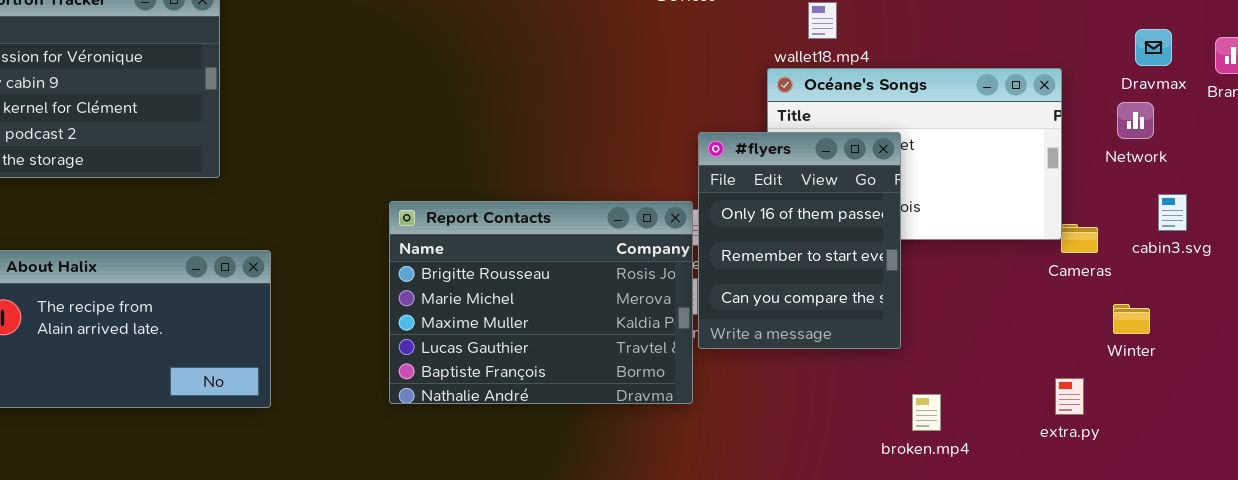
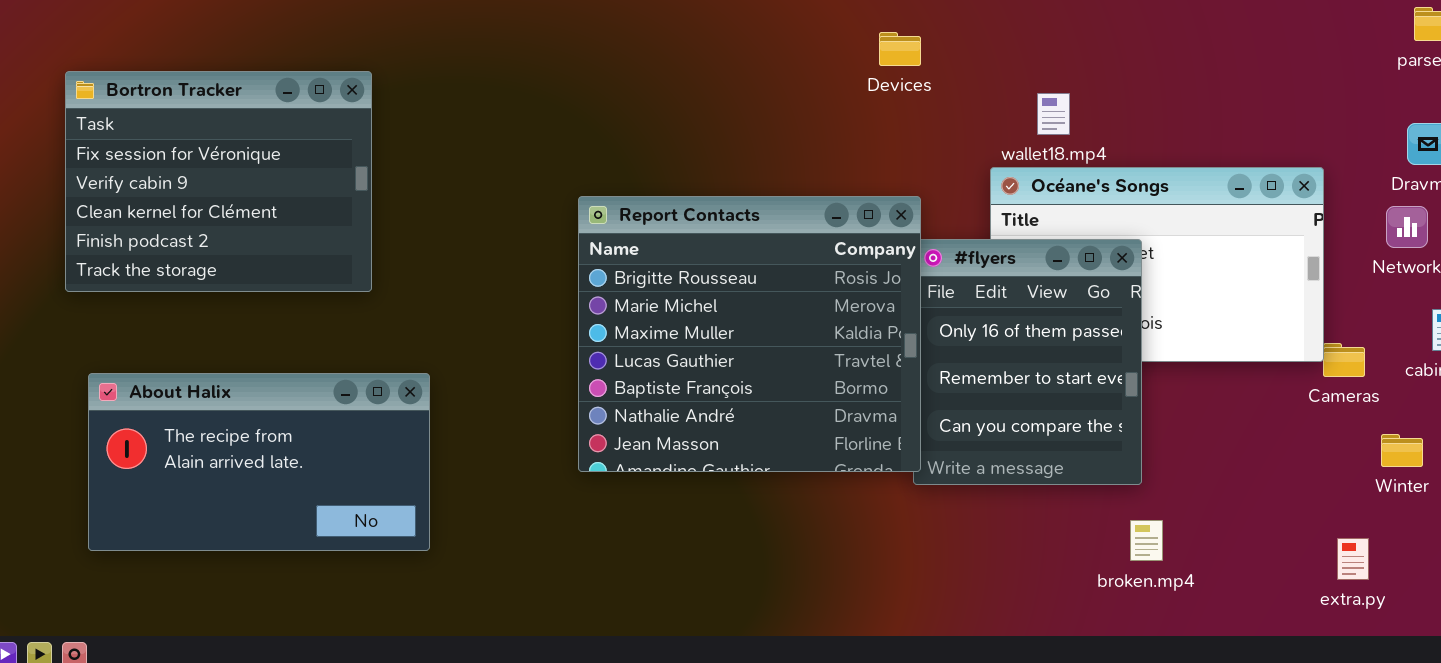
Report Contacts: [389,201,693,404] -> [578,196,921,472], moved, resized
extra.py: [1055,378,1084,415] -> [1337,538,1369,580], moved
broken.mp4: [912,394,941,431] -> [1130,520,1163,561], moved

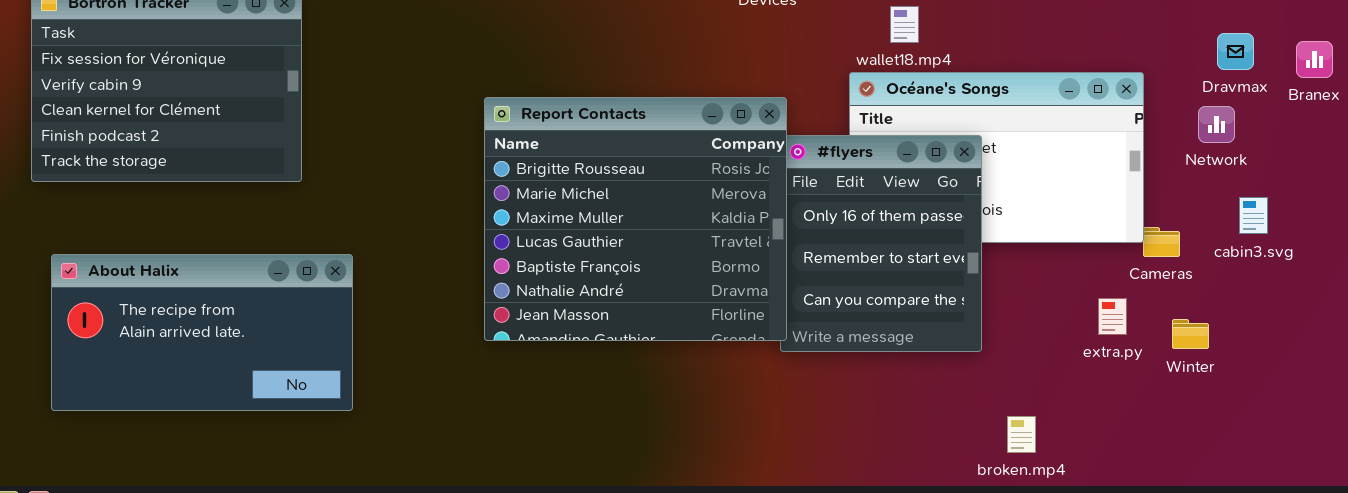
Winter: [1381,434,1423,467] -> [1172,319,1209,349], moved
broken.mp4: [1130,520,1163,561] -> [1007,416,1036,453], moved
extra.py: [1337,538,1369,580] -> [1098,298,1127,335], moved

